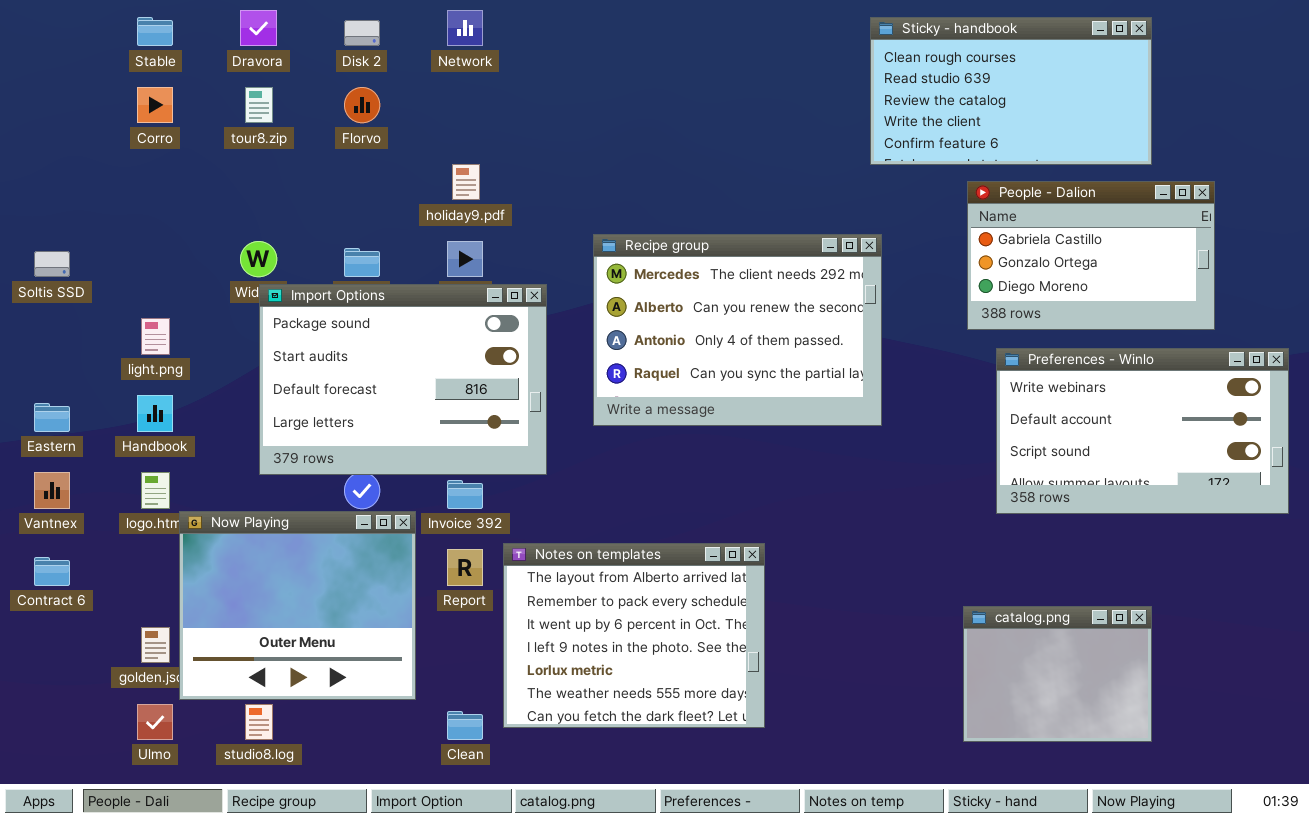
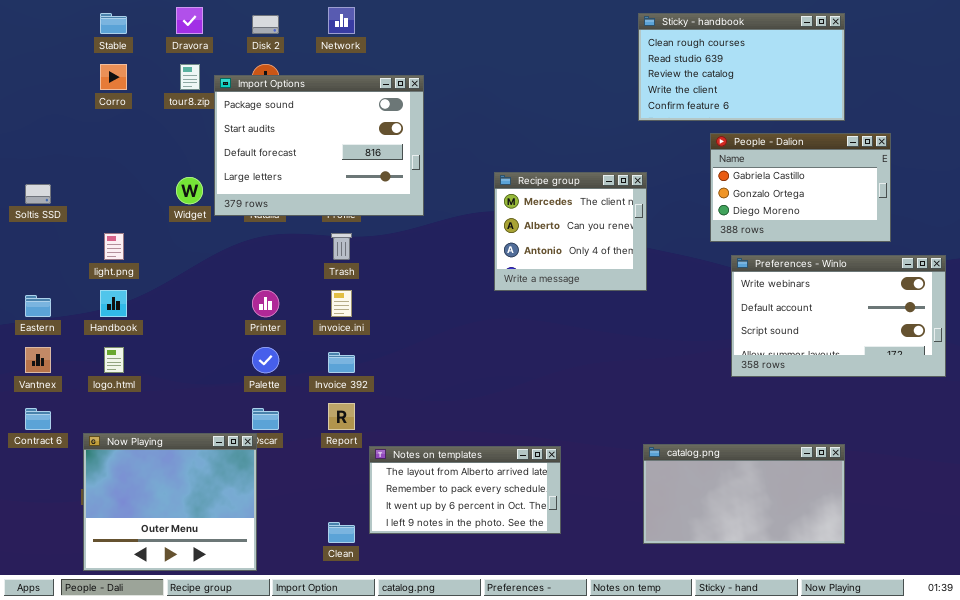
Recipe group: [593,234,882,426] -> [494,172,647,291], resized
Import Options: [259,284,547,475] -> [214,75,424,216], moved
Now Playing: [179,511,416,700] -> [83,433,257,571], moved
Notes on templates: [503,543,765,728] -> [369,446,561,534], resized
catalog.png: [963,606,1152,742] -> [643,444,845,544], resized

